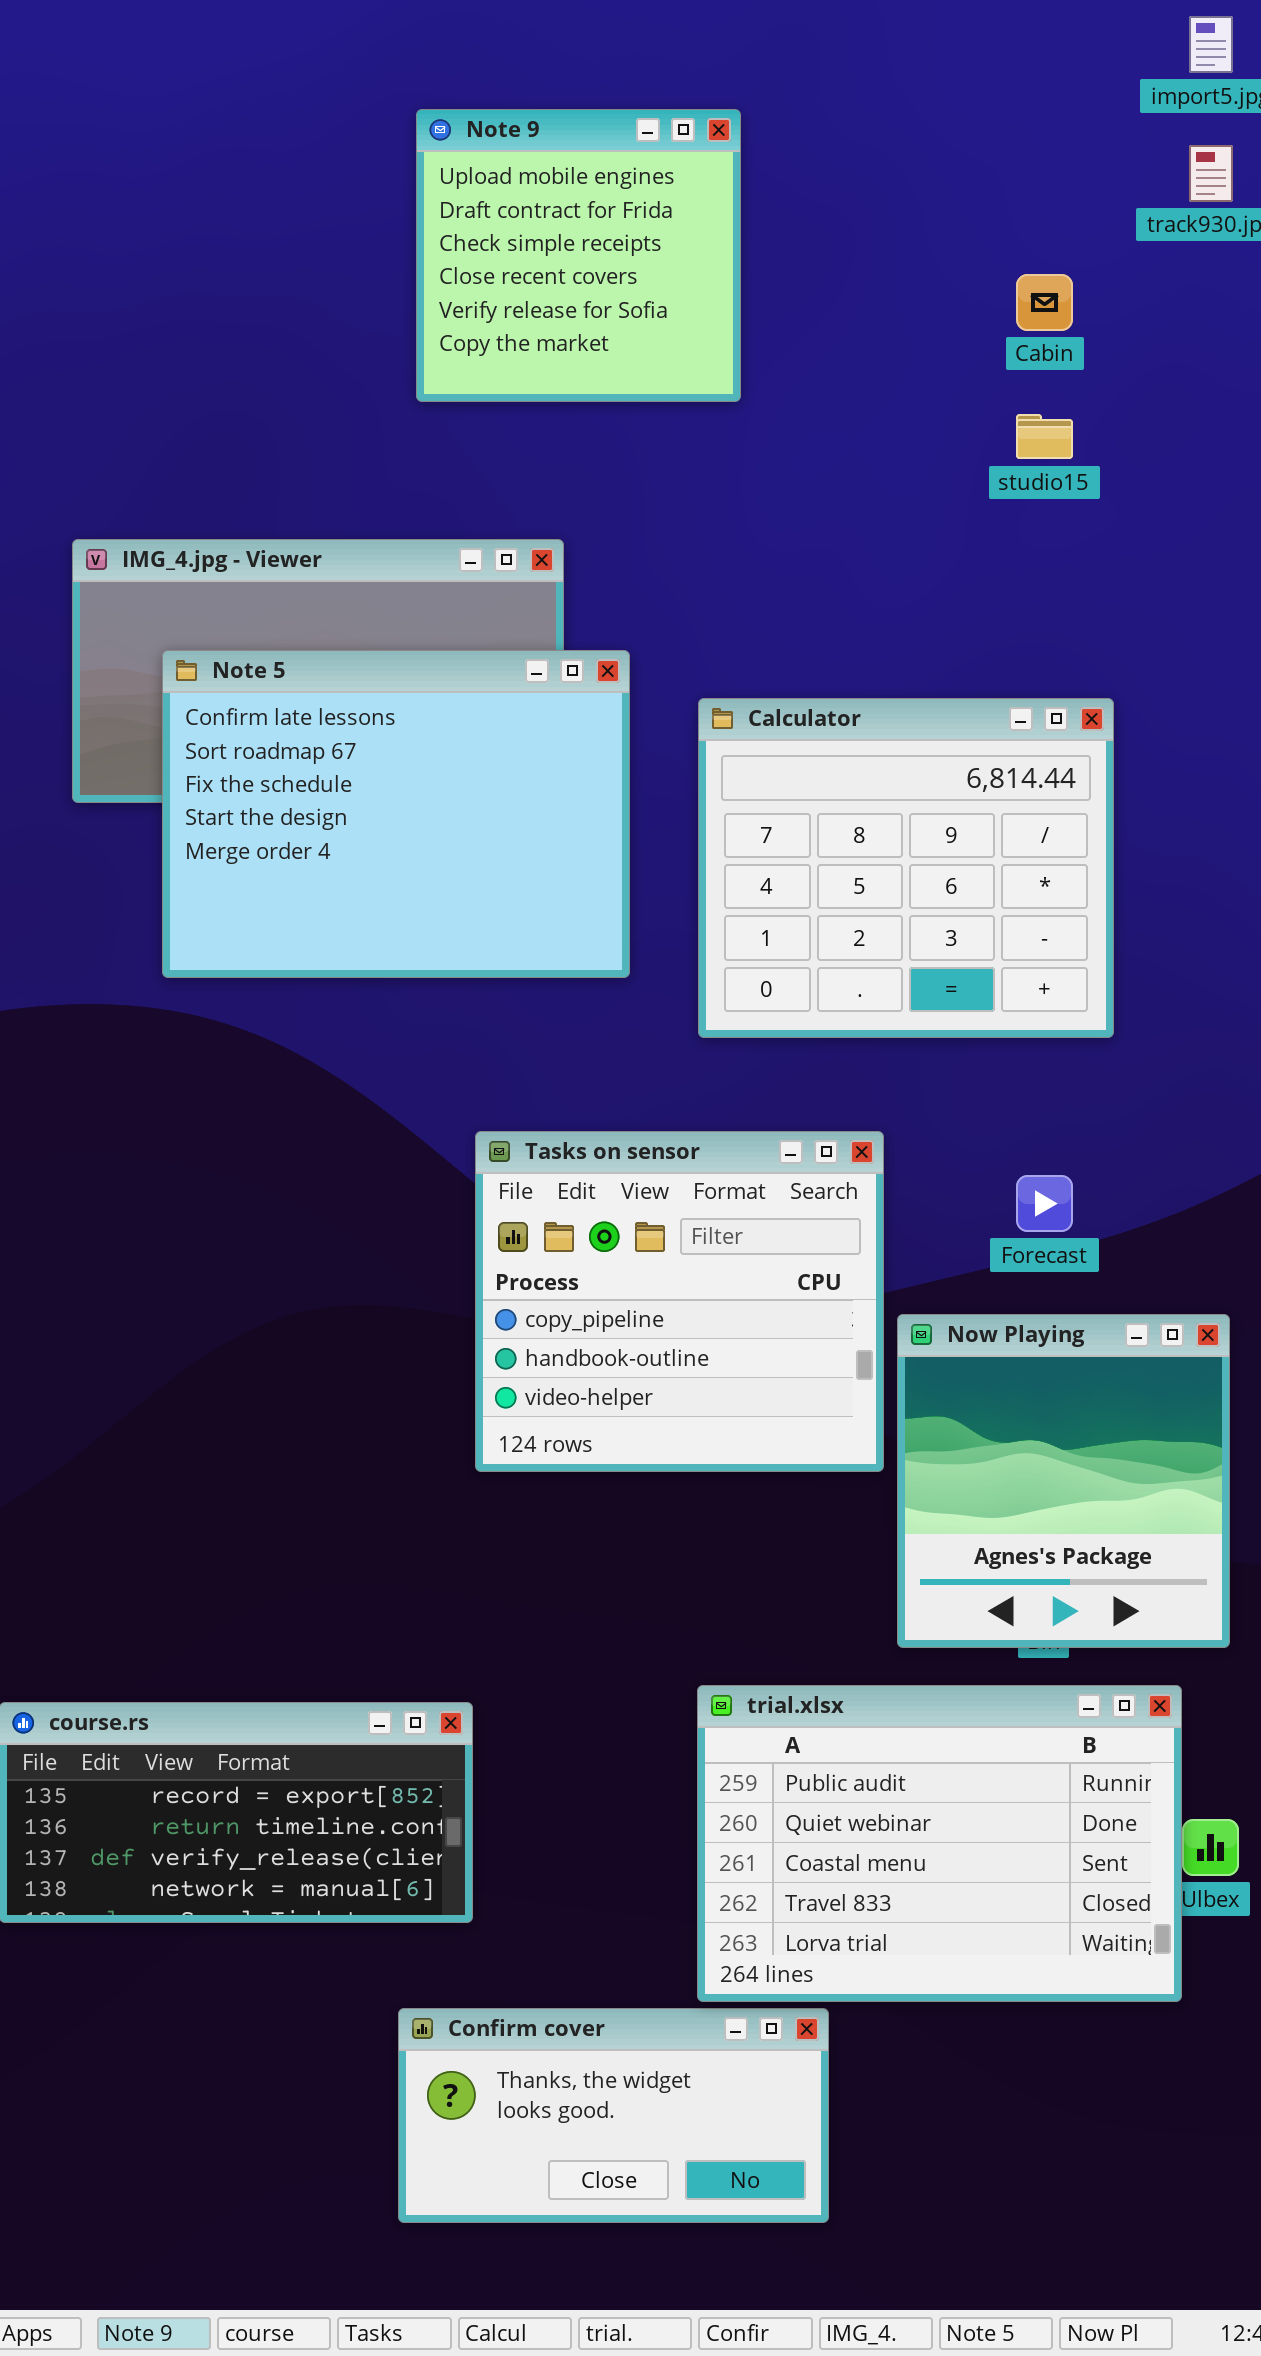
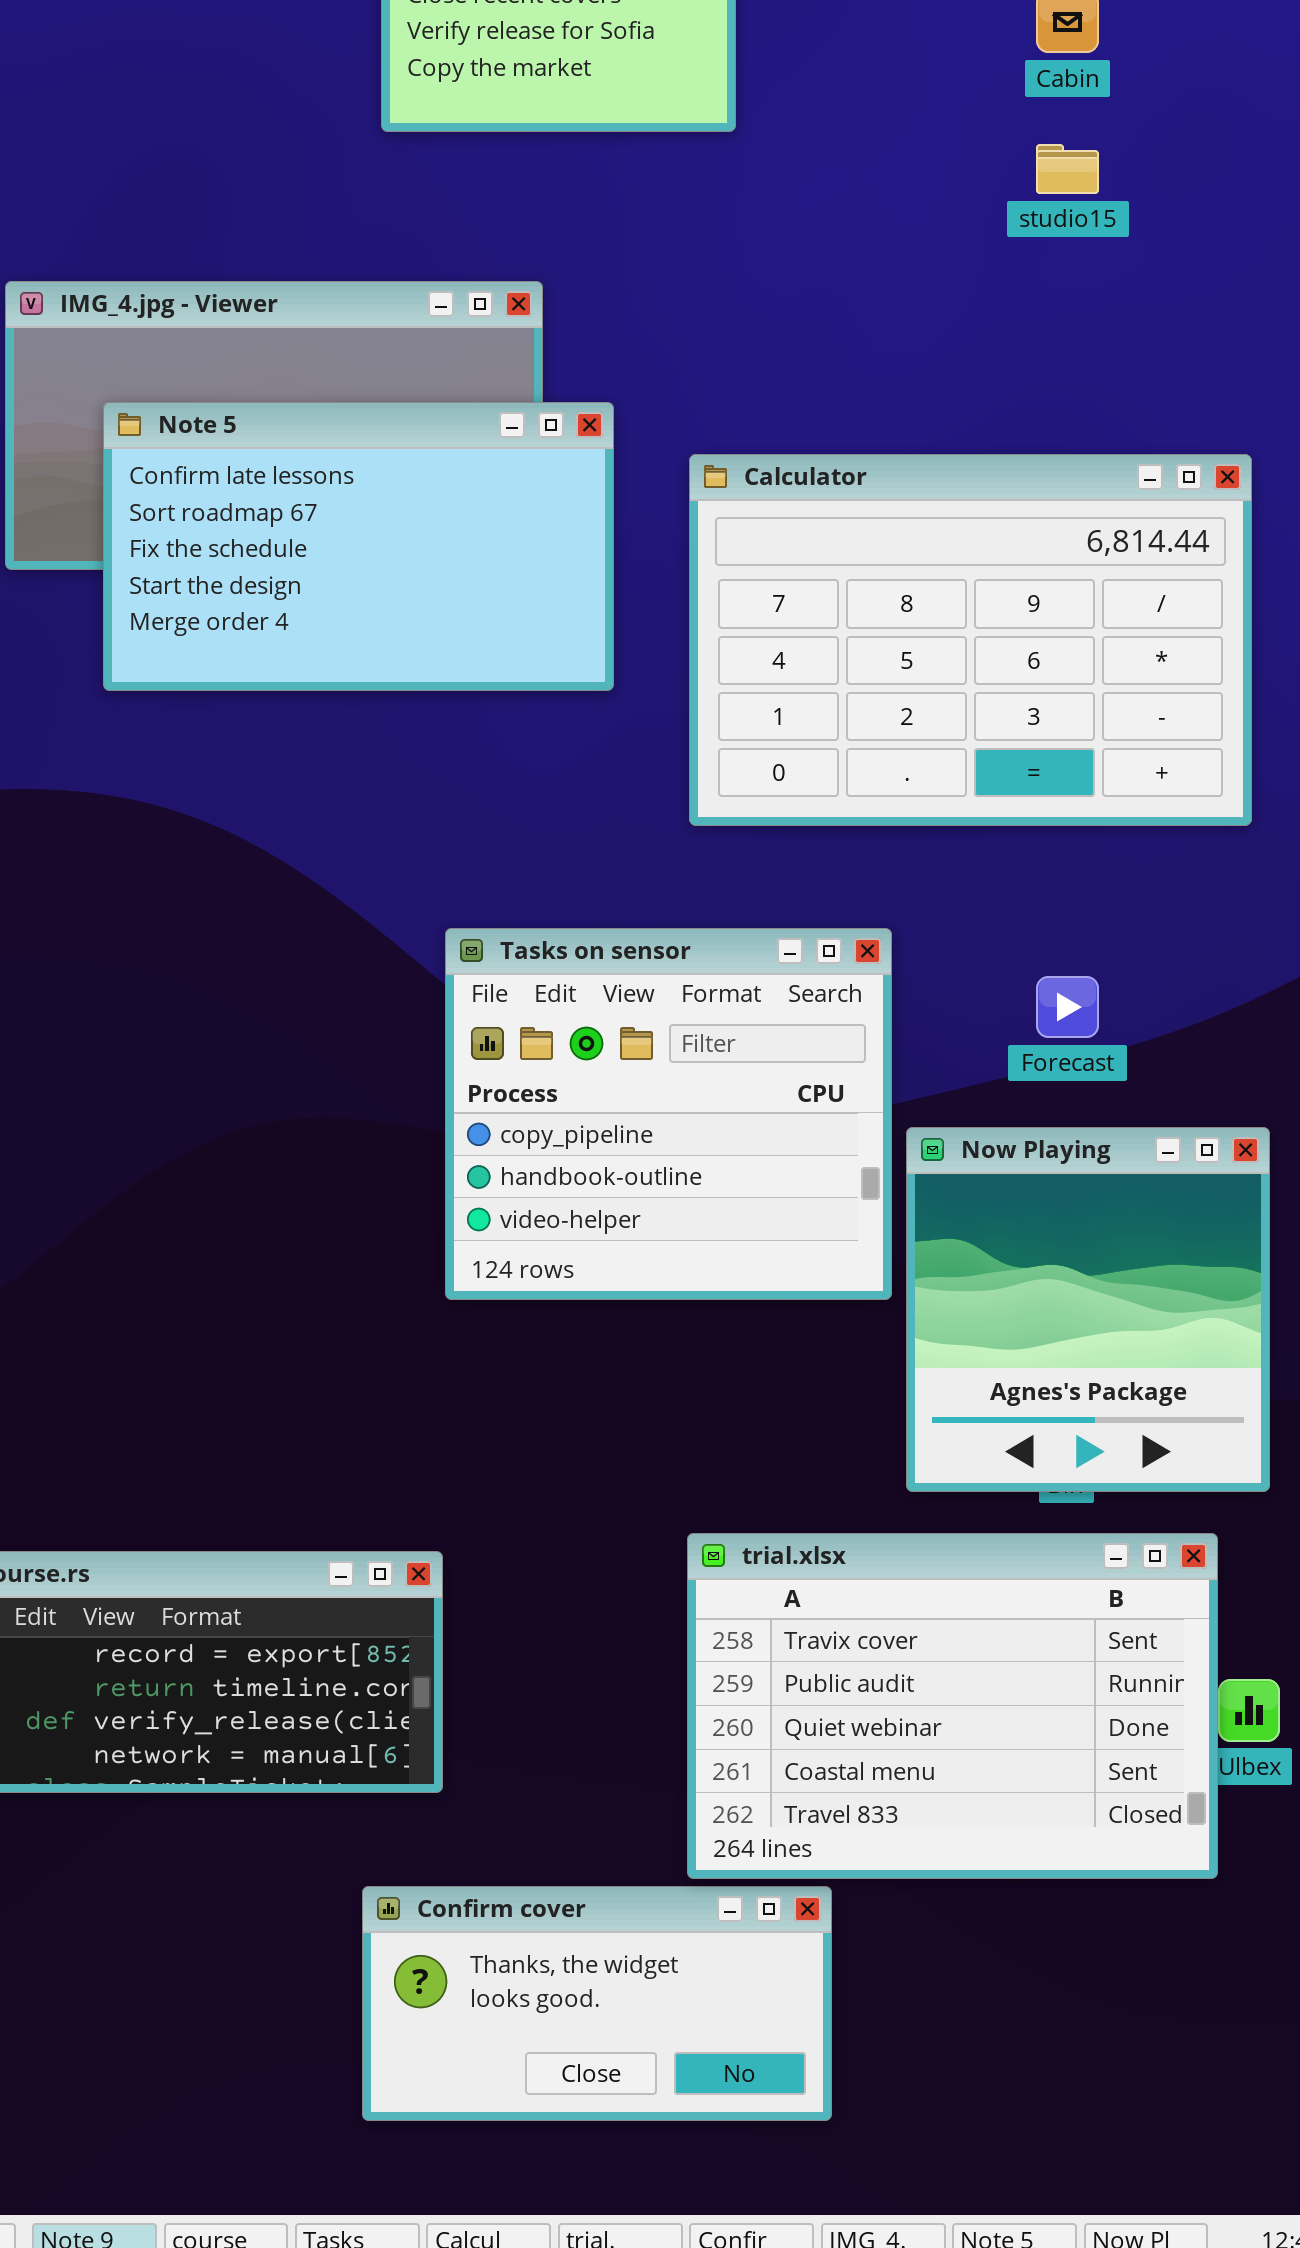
Note 5: [162,650,630,978] -> [103,402,614,691], resized
Calculator: [698,698,1114,1038] -> [689,454,1252,826], resized
trial.xlsx: [697,1685,1182,2002] -> [687,1533,1218,1879], scrolled up 1 row

